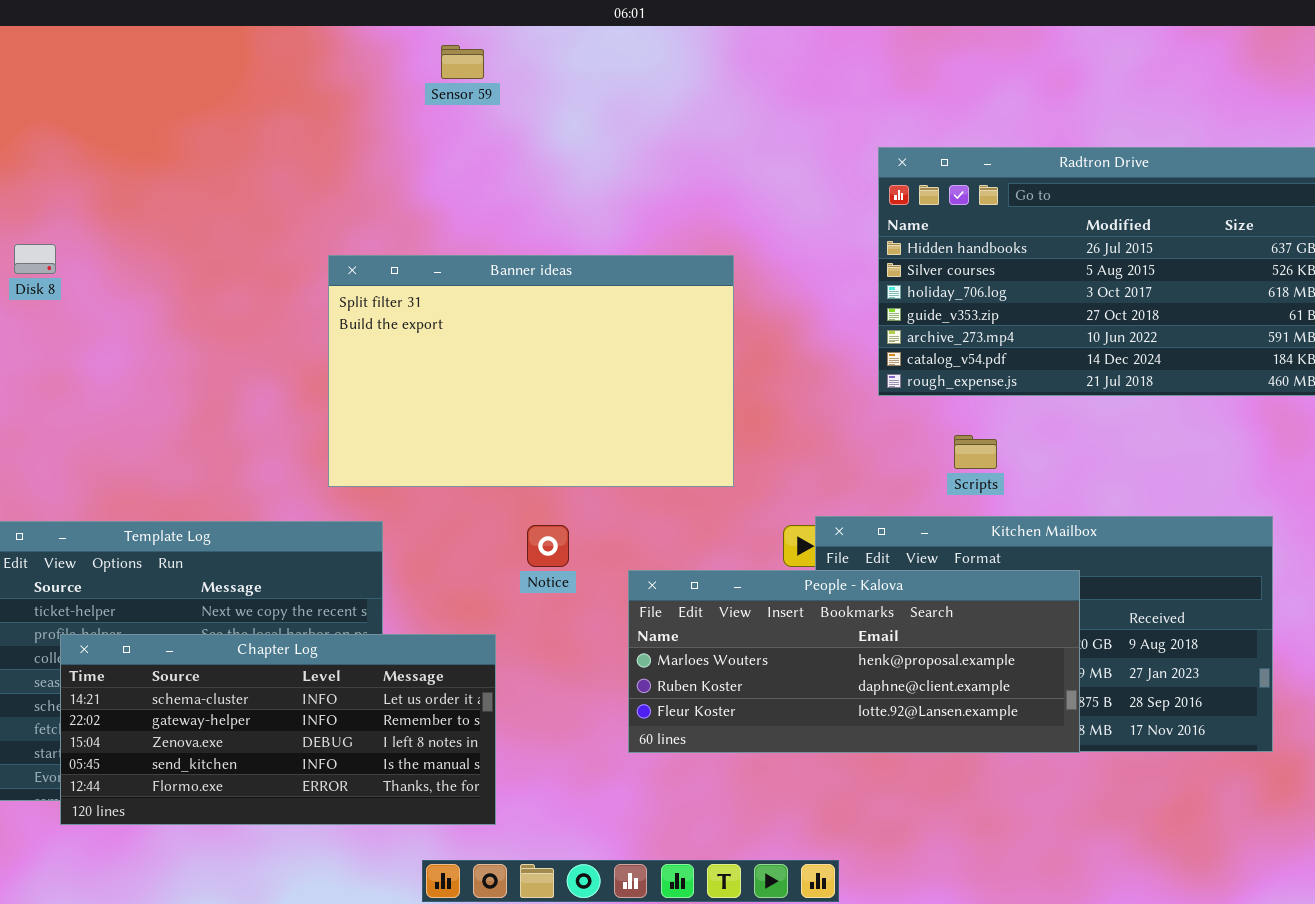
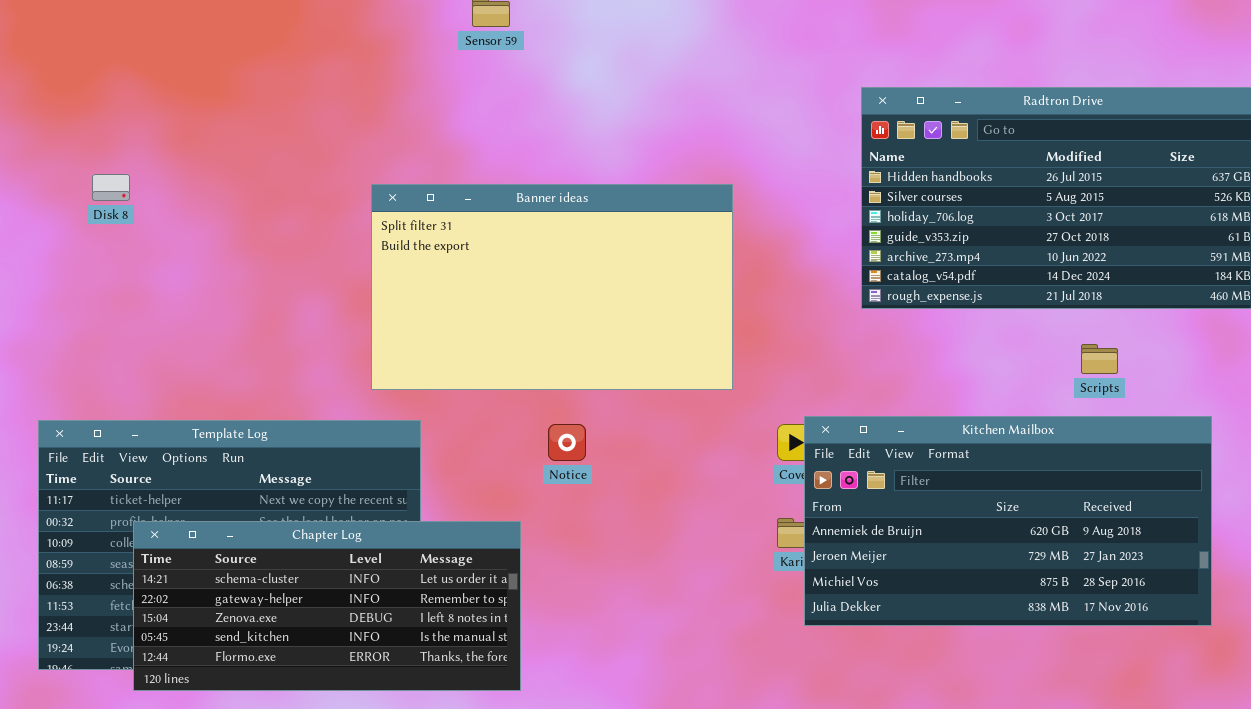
Scripts: [954,435,997,469] -> [1081,344,1118,374], moved
People - Kalova: [628,570,1080,753] -> none, closed

